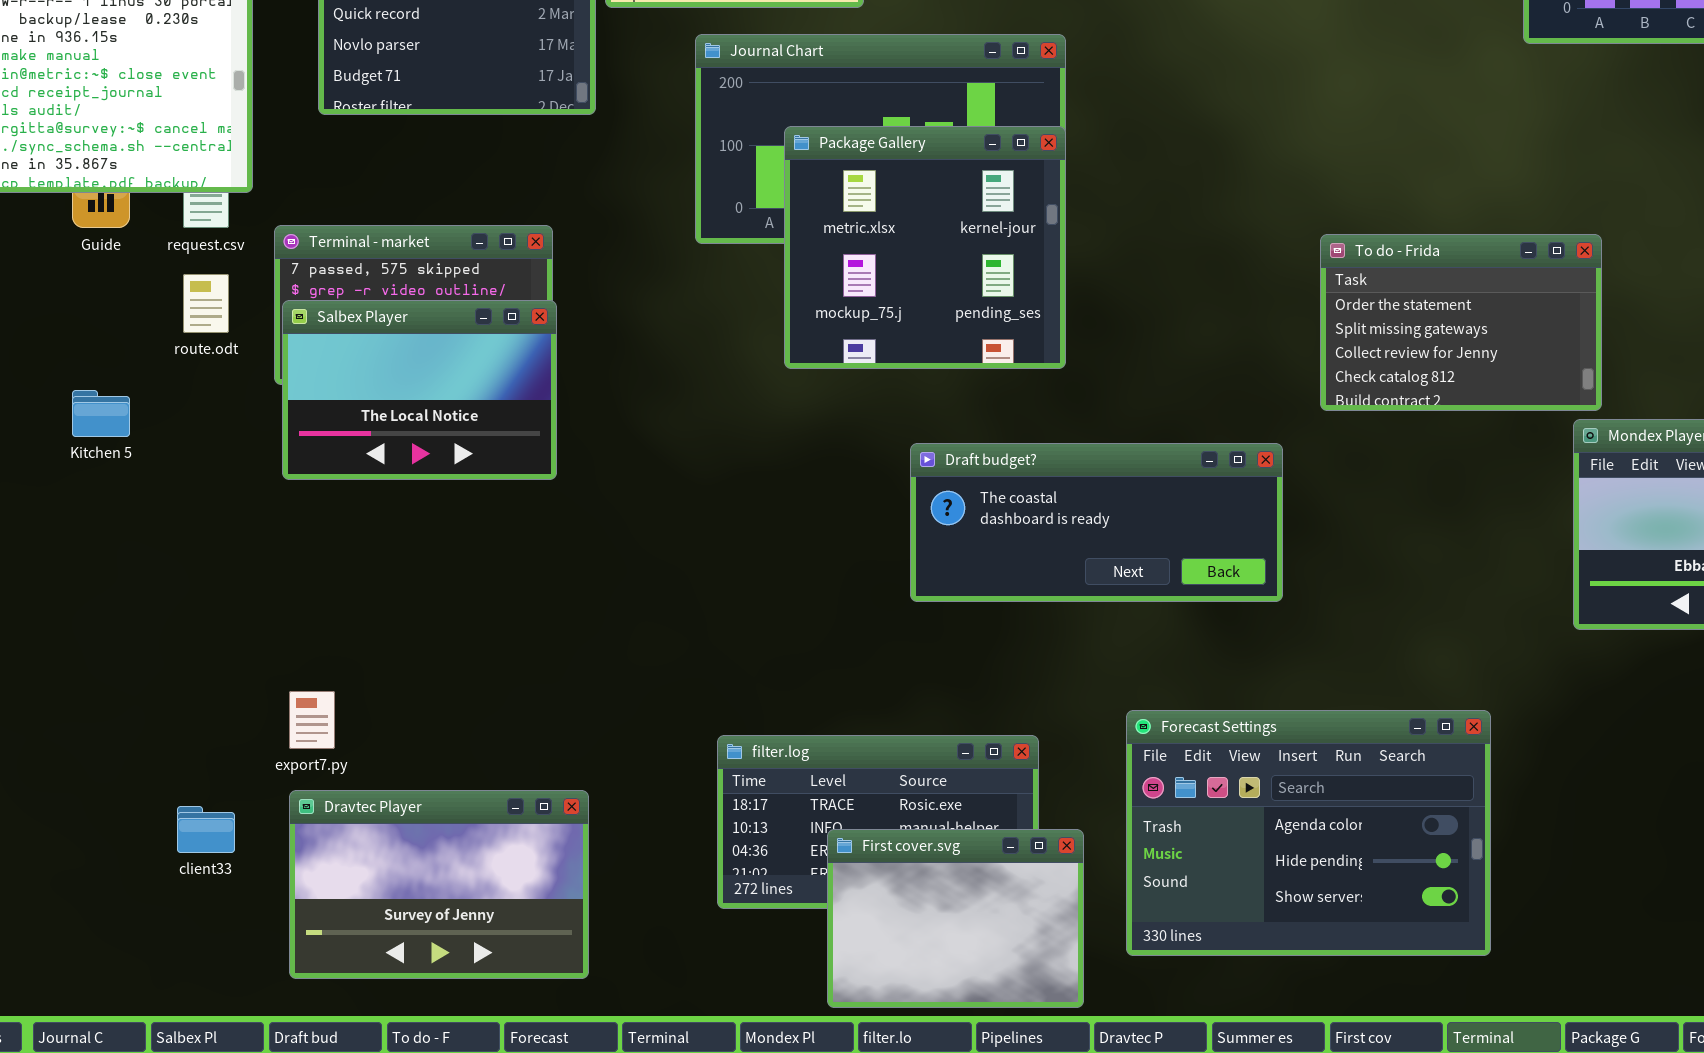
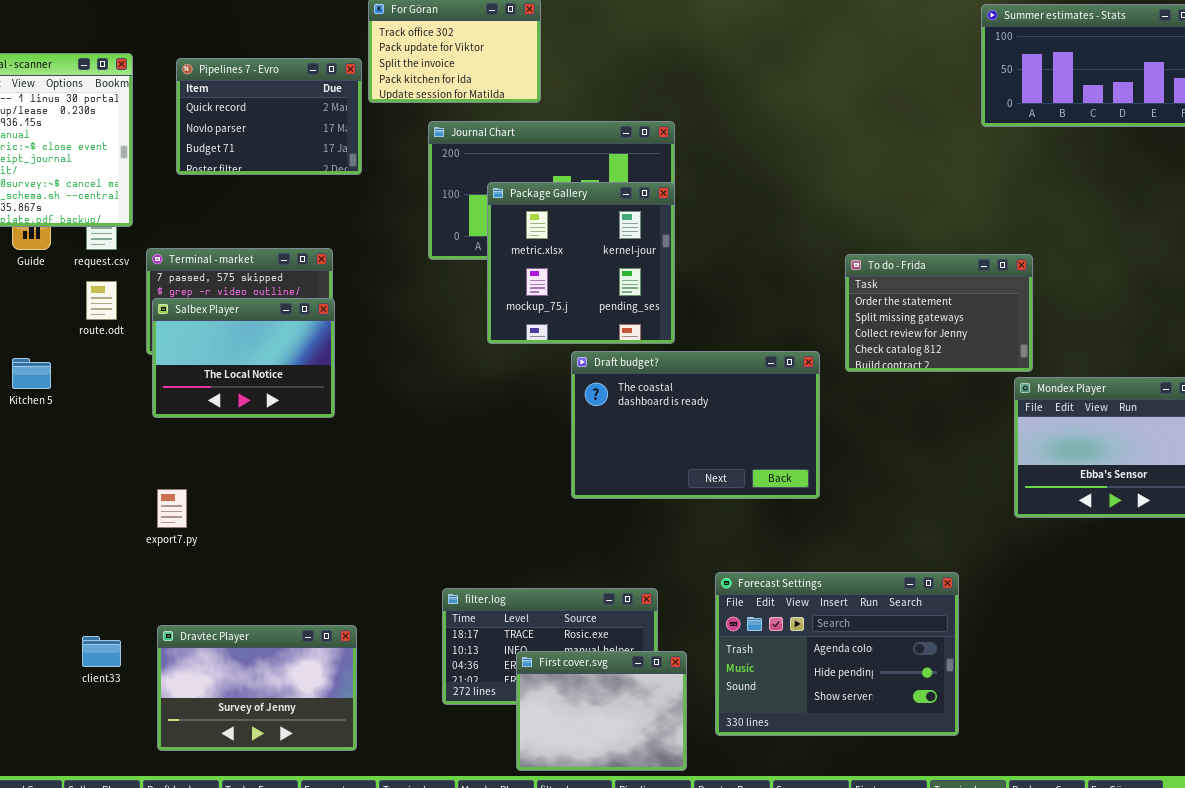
Draft budget?: [910,443,1283,602] -> [571,351,820,499], resized
export7.py: [289,691,335,749] -> [157,489,187,528], moved

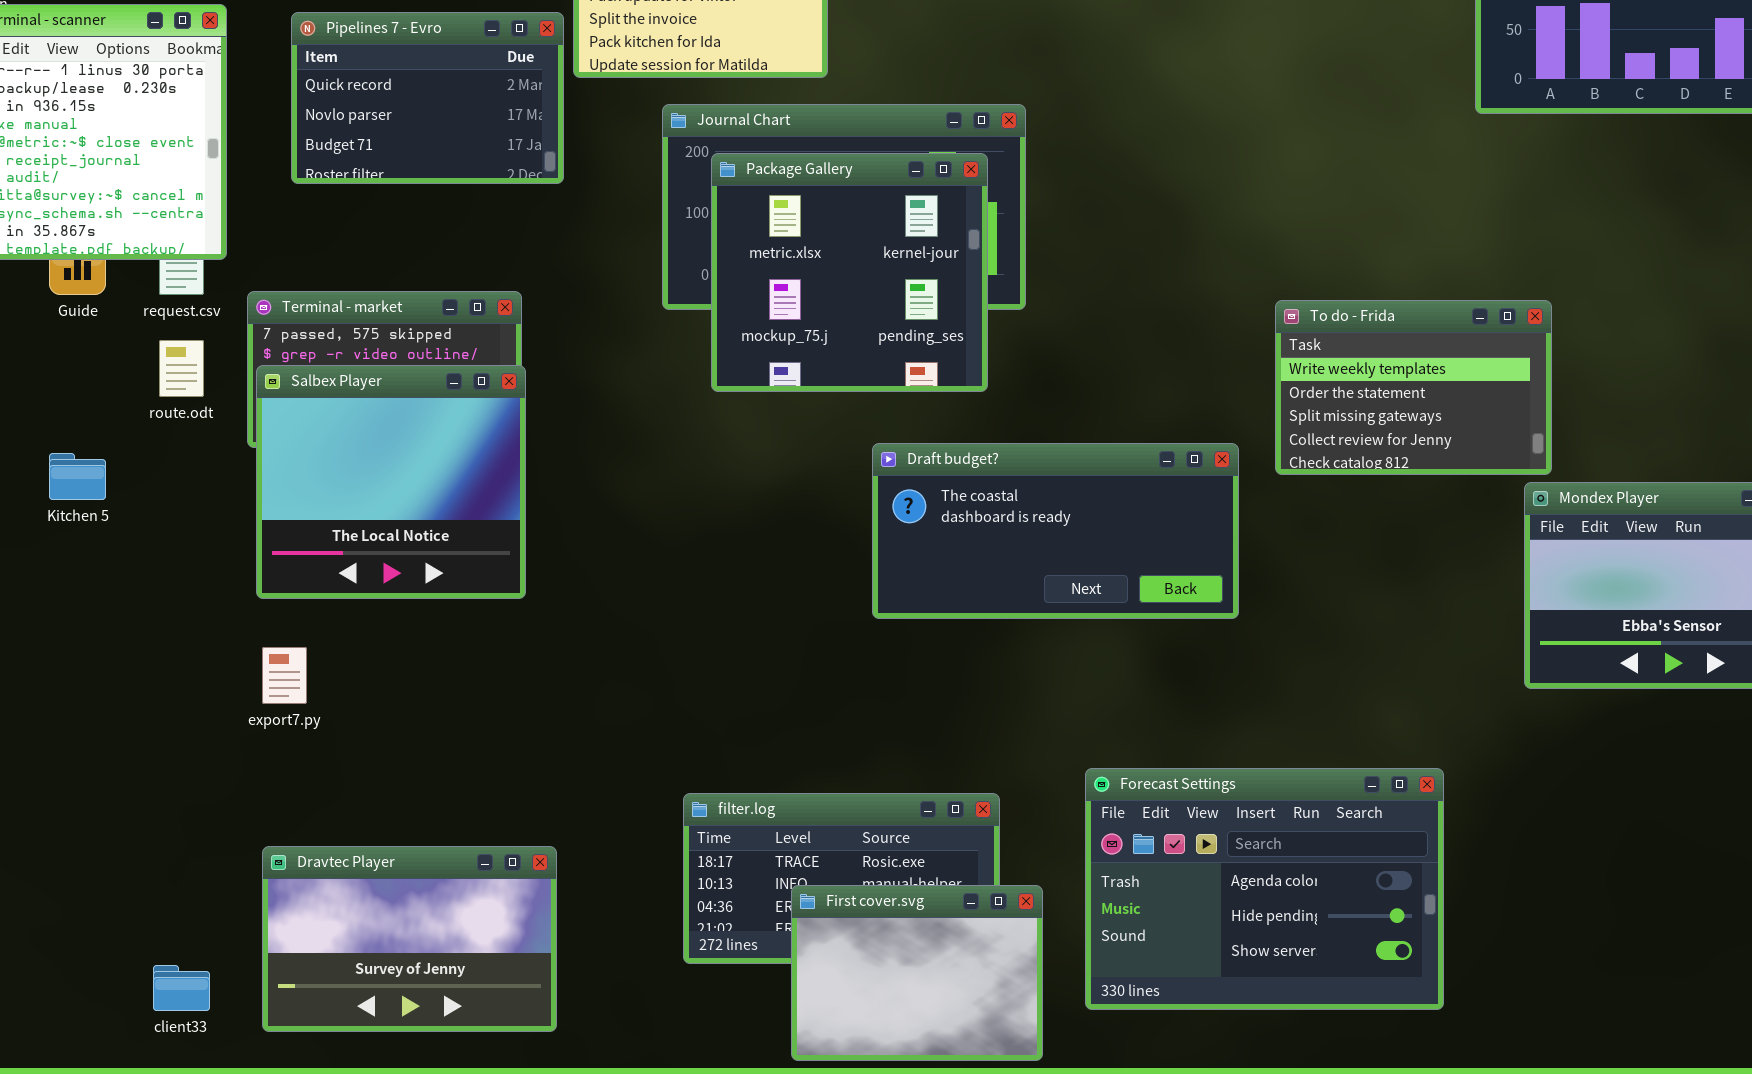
Package Gallery: [487,182,675,344] -> [711,153,988,392], moved
To do - Frida: [845,254,1033,372] -> [1275,300,1552,475], scrolled up 1 row
Salbex Player: [152,298,335,418] -> [256,365,526,599], resized
Draft budget?: [571,351,820,499] -> [872,443,1239,619], resized
client33: [82,636,121,667] -> [153,965,210,1011], moved

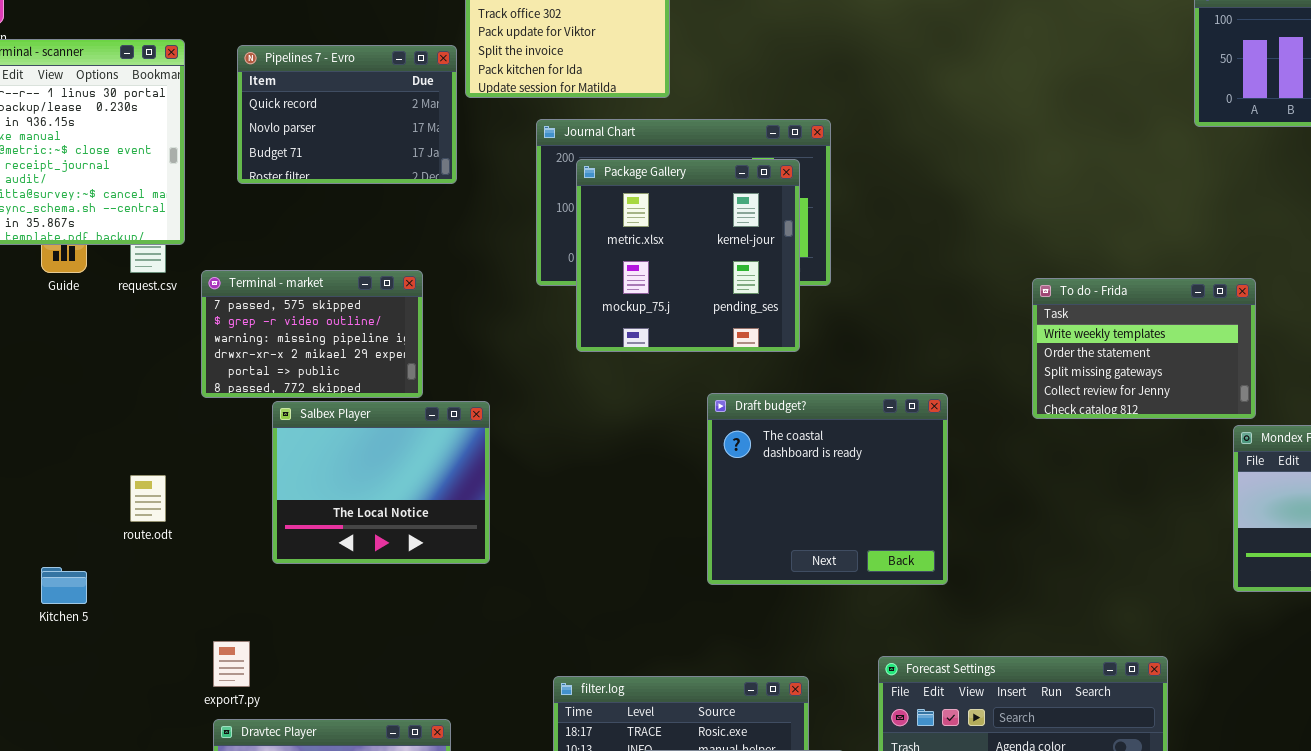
route.odt: [159,340,204,397] -> [130,475,166,522], moved
Salbex Player: [256,365,526,599] -> [272,401,490,564], moved, resized
Draft budget?: [872,443,1239,619] -> [707,393,948,585], resized
Kitchen 5: [49,453,106,500] -> [41,567,87,604], moved
export7.py: [262,647,307,704] -> [213,641,250,687], moved

